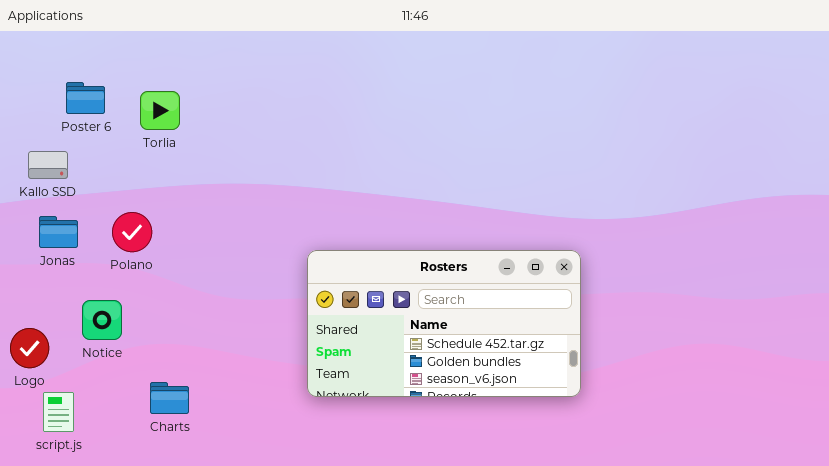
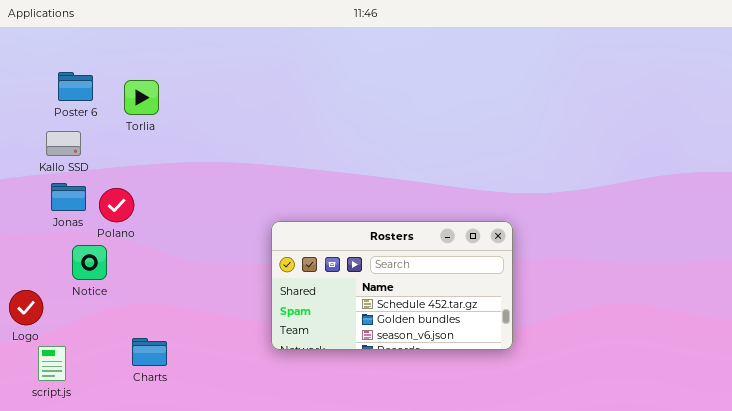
Kallo SSD: [28,151,68,179] -> [46,131,81,156], moved
Jonas: [39,216,78,248] -> [51,183,86,211], moved
Notice: [82,300,122,340] -> [72,245,107,280], moved

